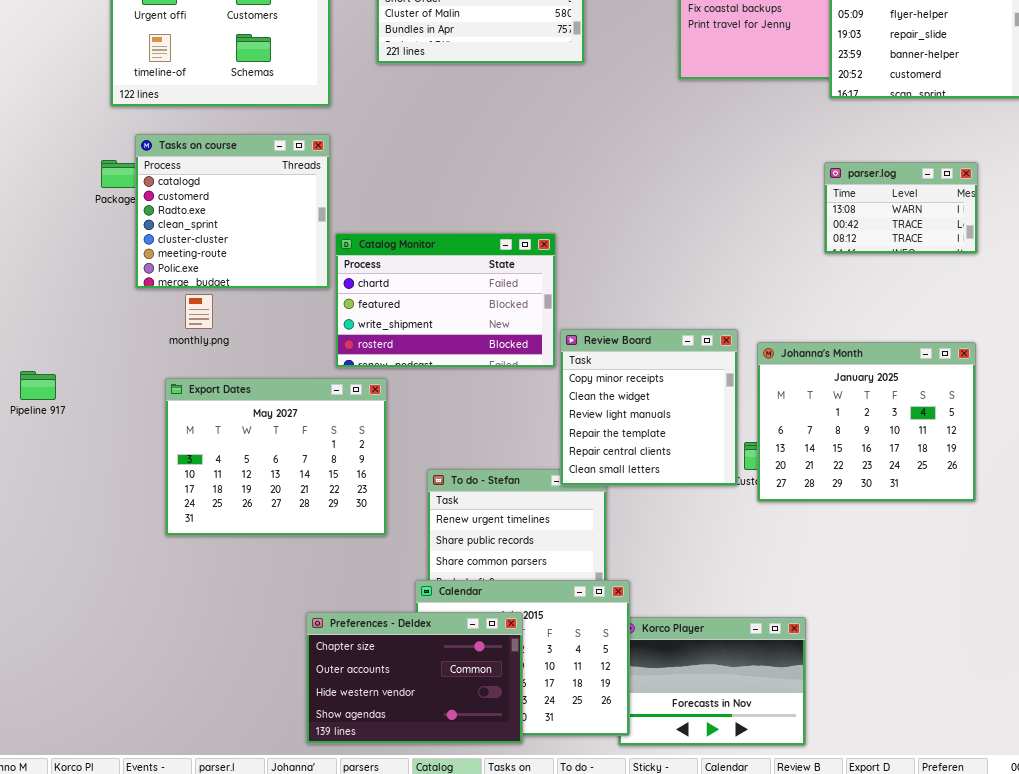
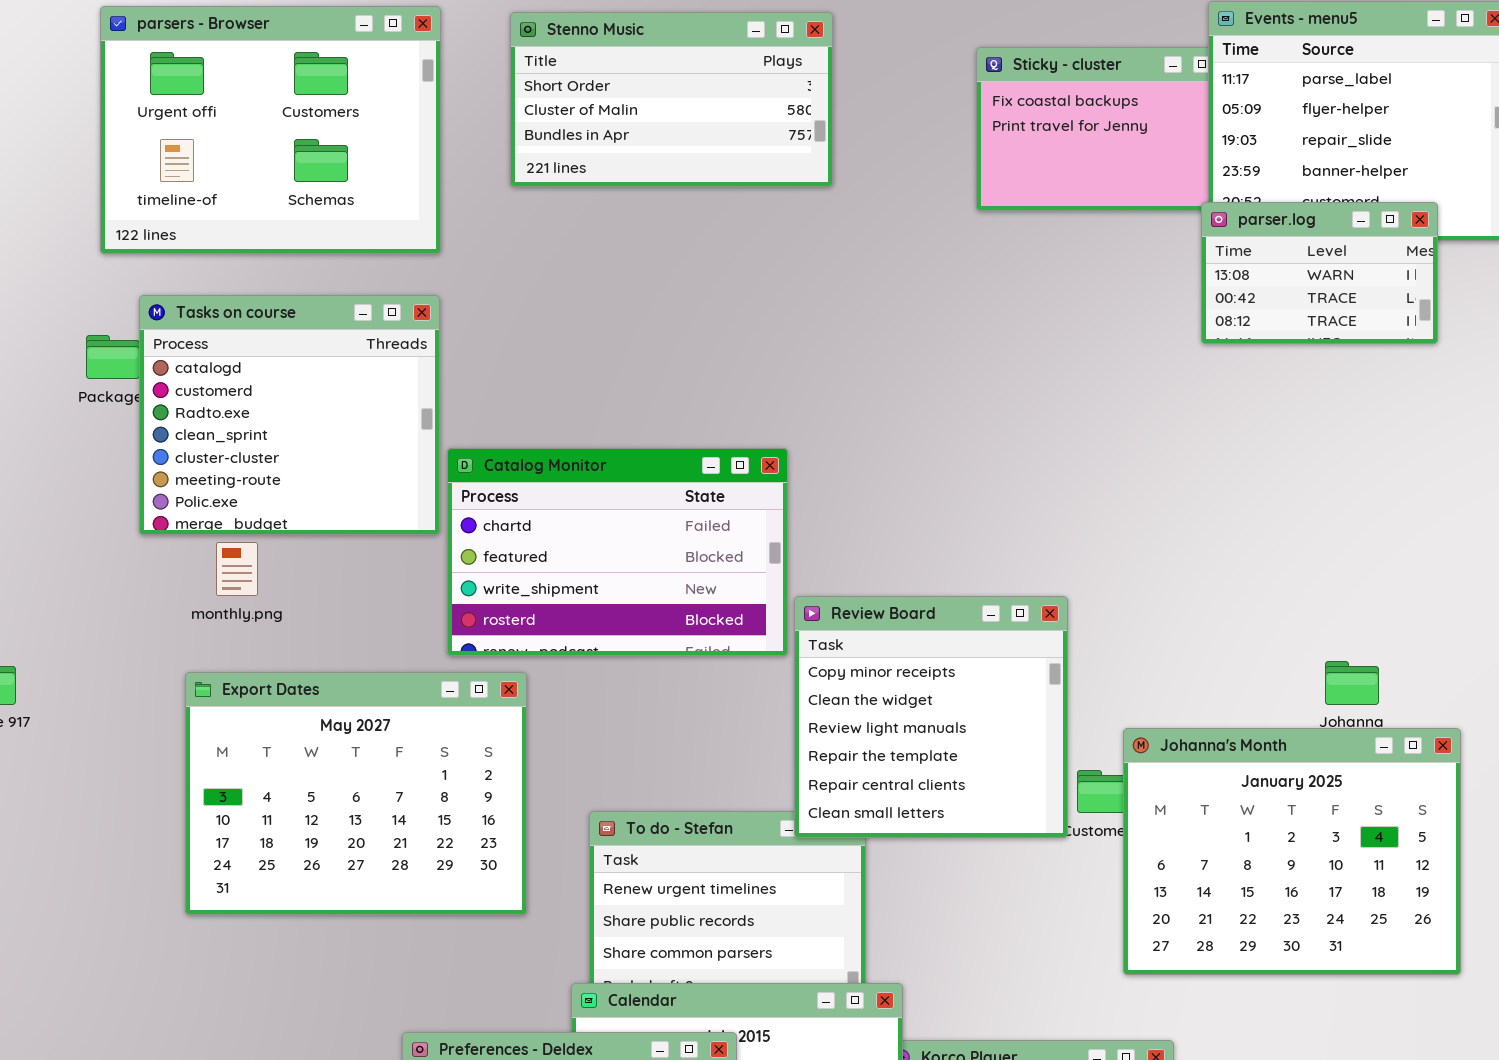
parser.log: [824,162,978,254] -> [1201,202,1438,344], moved
Johanna's Month: [757,342,976,502] -> [1123,728,1461,975], moved

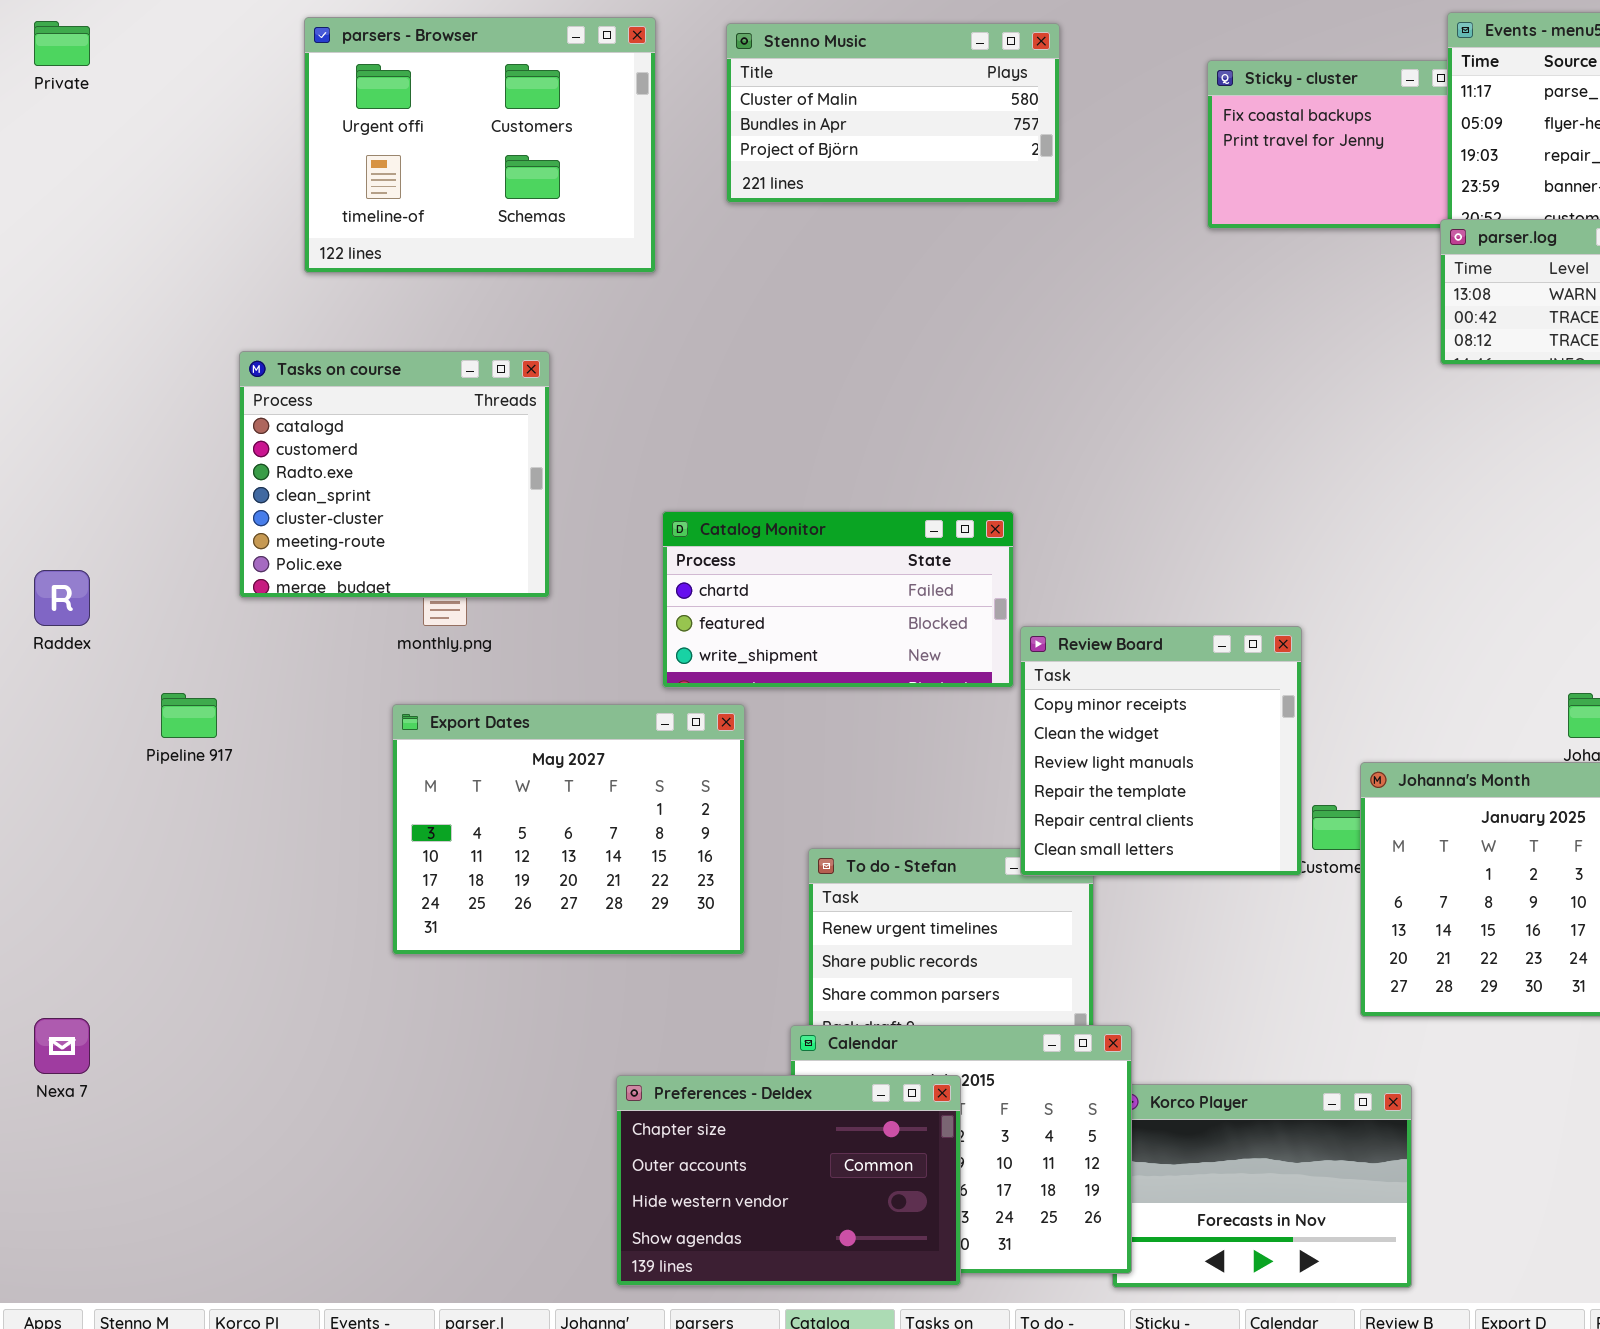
Stenno Music: [510,12,833,187] -> [726,23,1060,203], scrolled down 1 row
Tasks on course: [139,295,440,535] -> [239,351,550,598], moved
Catalog Monitor: [447,448,788,656] -> [662,511,1014,688], resized

